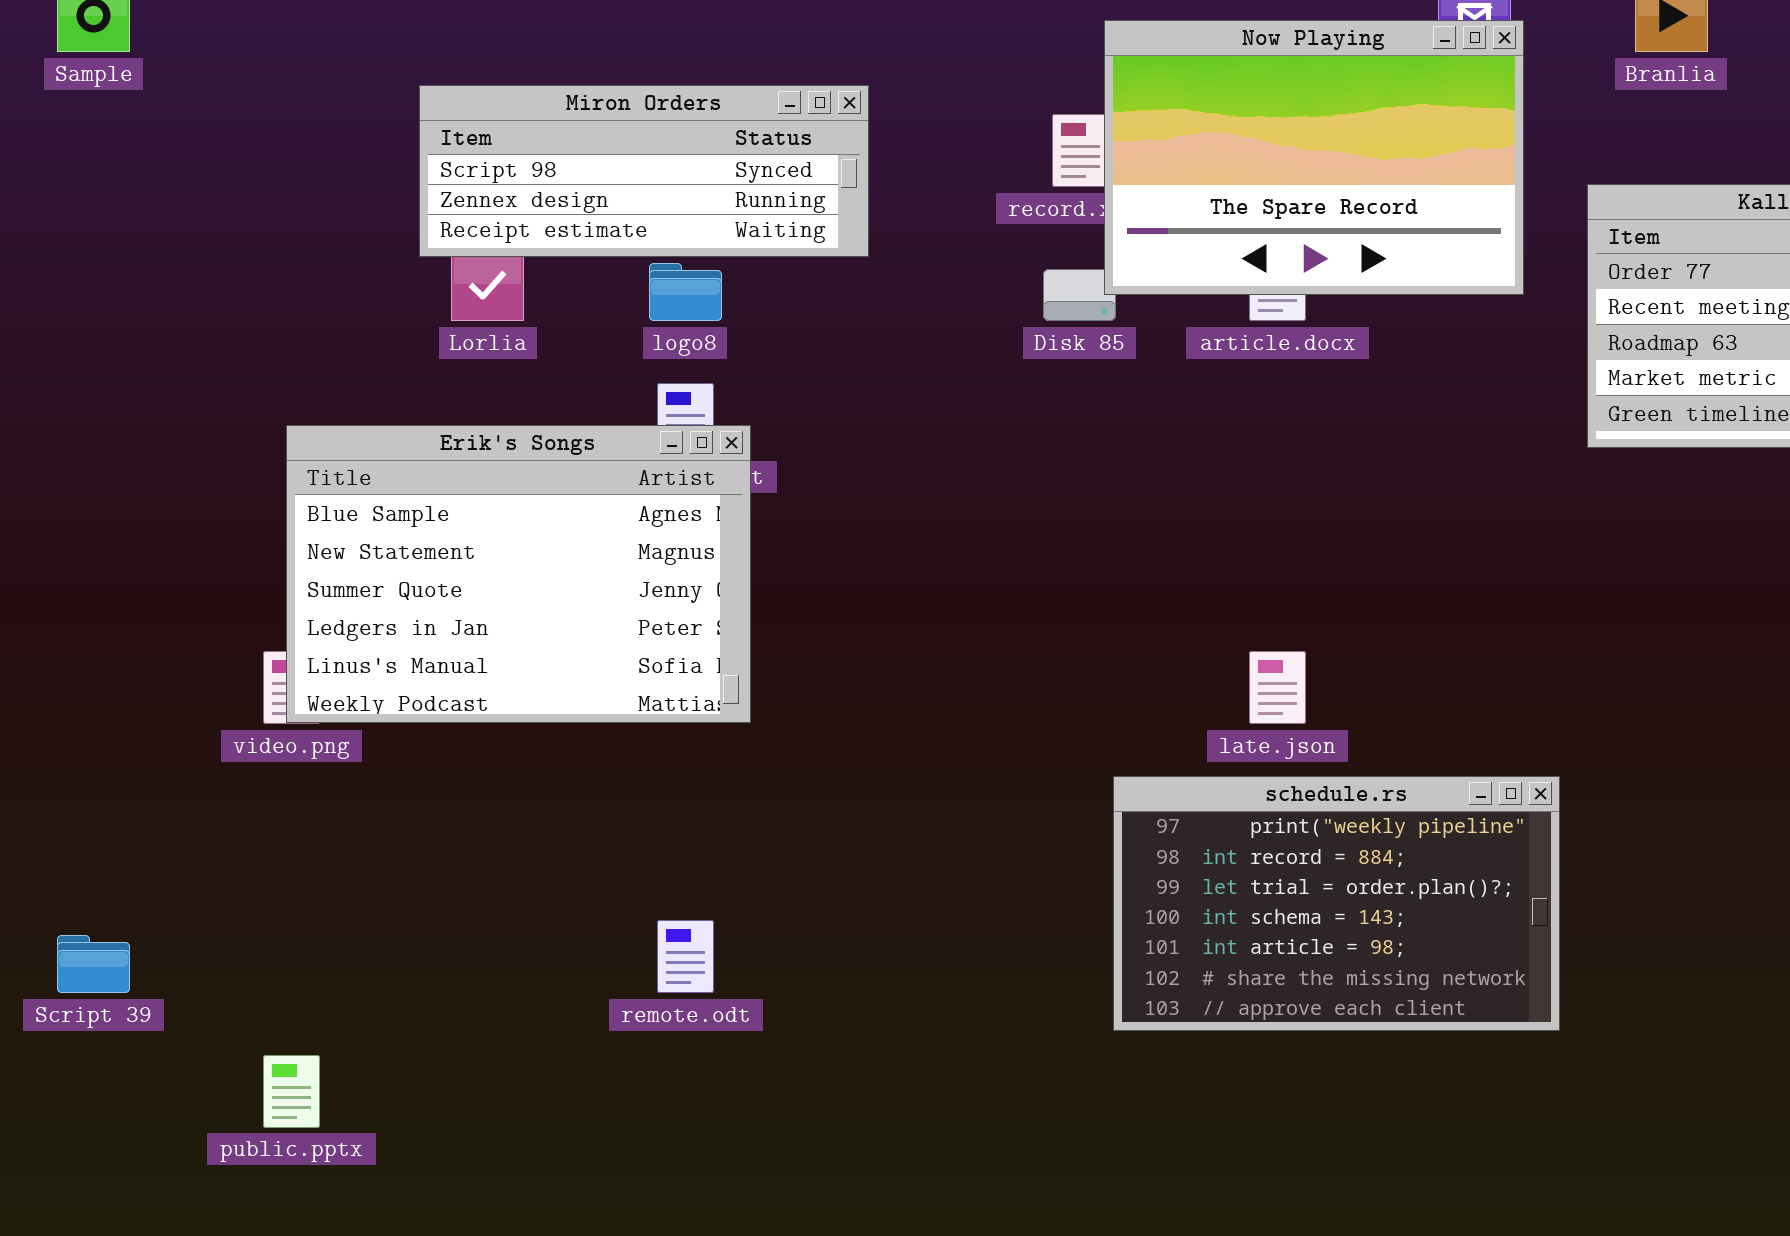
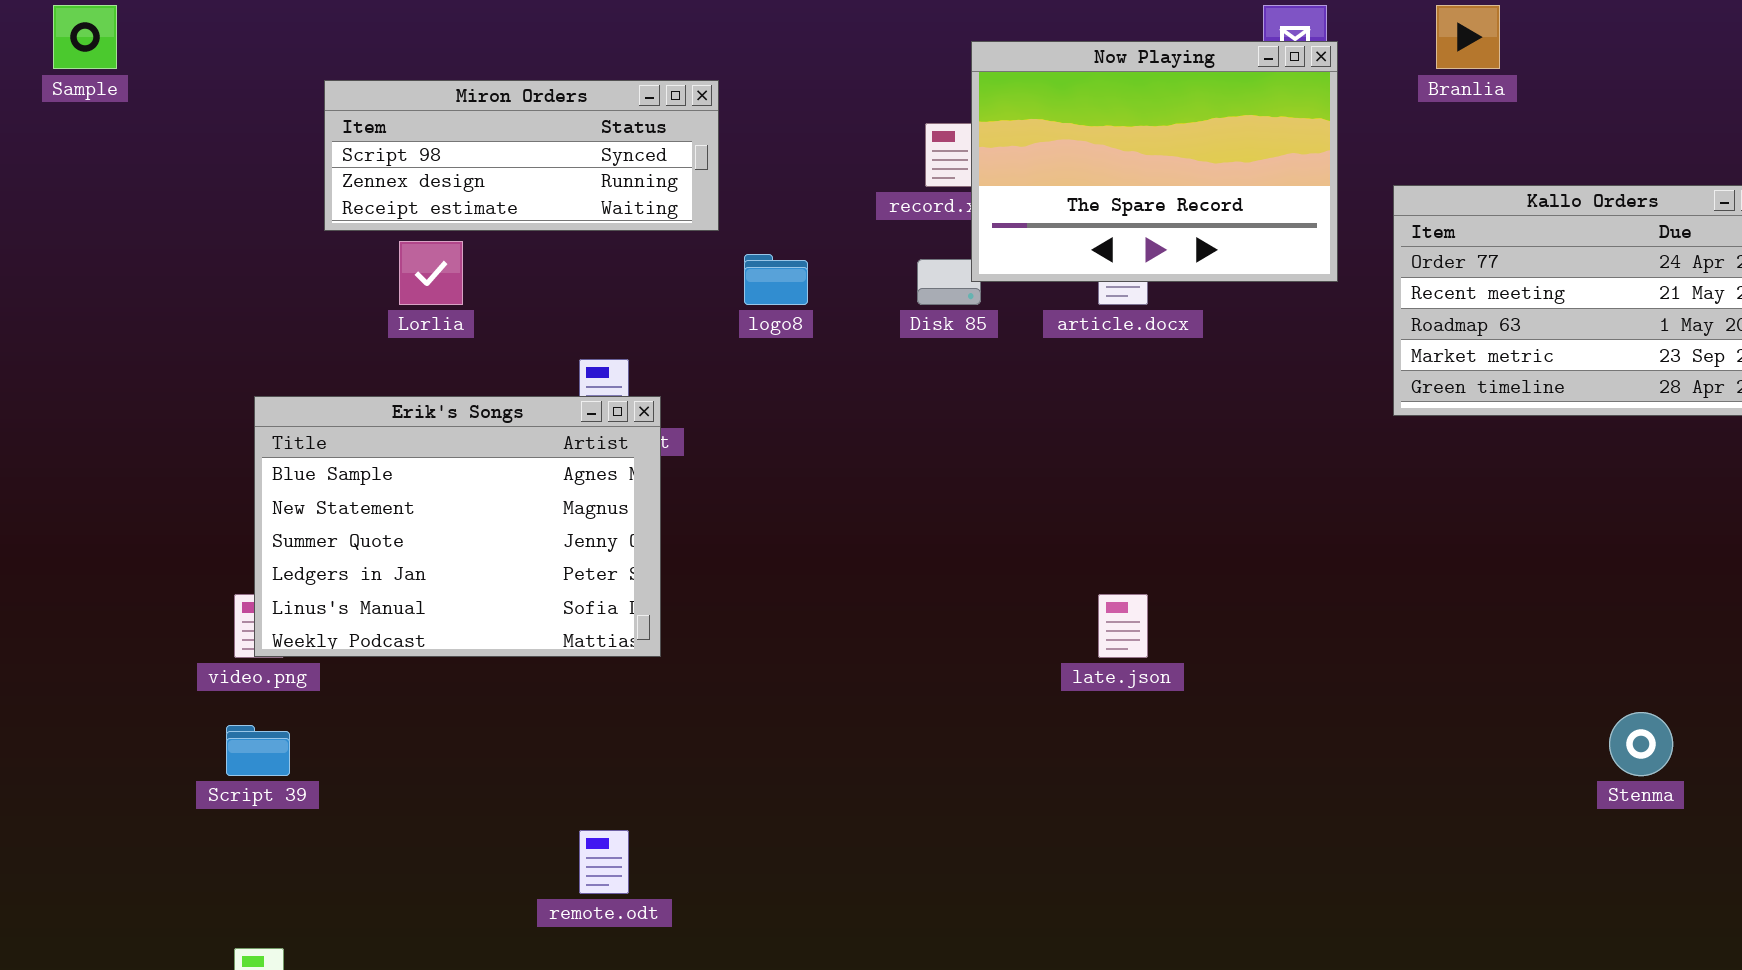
Miron Orders: [419,85,869,257] -> [324,80,719,231], moved
logo8: [649,263,722,321] -> [744,254,808,305], moved
schedule.rs: [1113,776,1560,1031] -> none, closed
Script 39: [57,935,130,993] -> [226,725,290,776], moved

